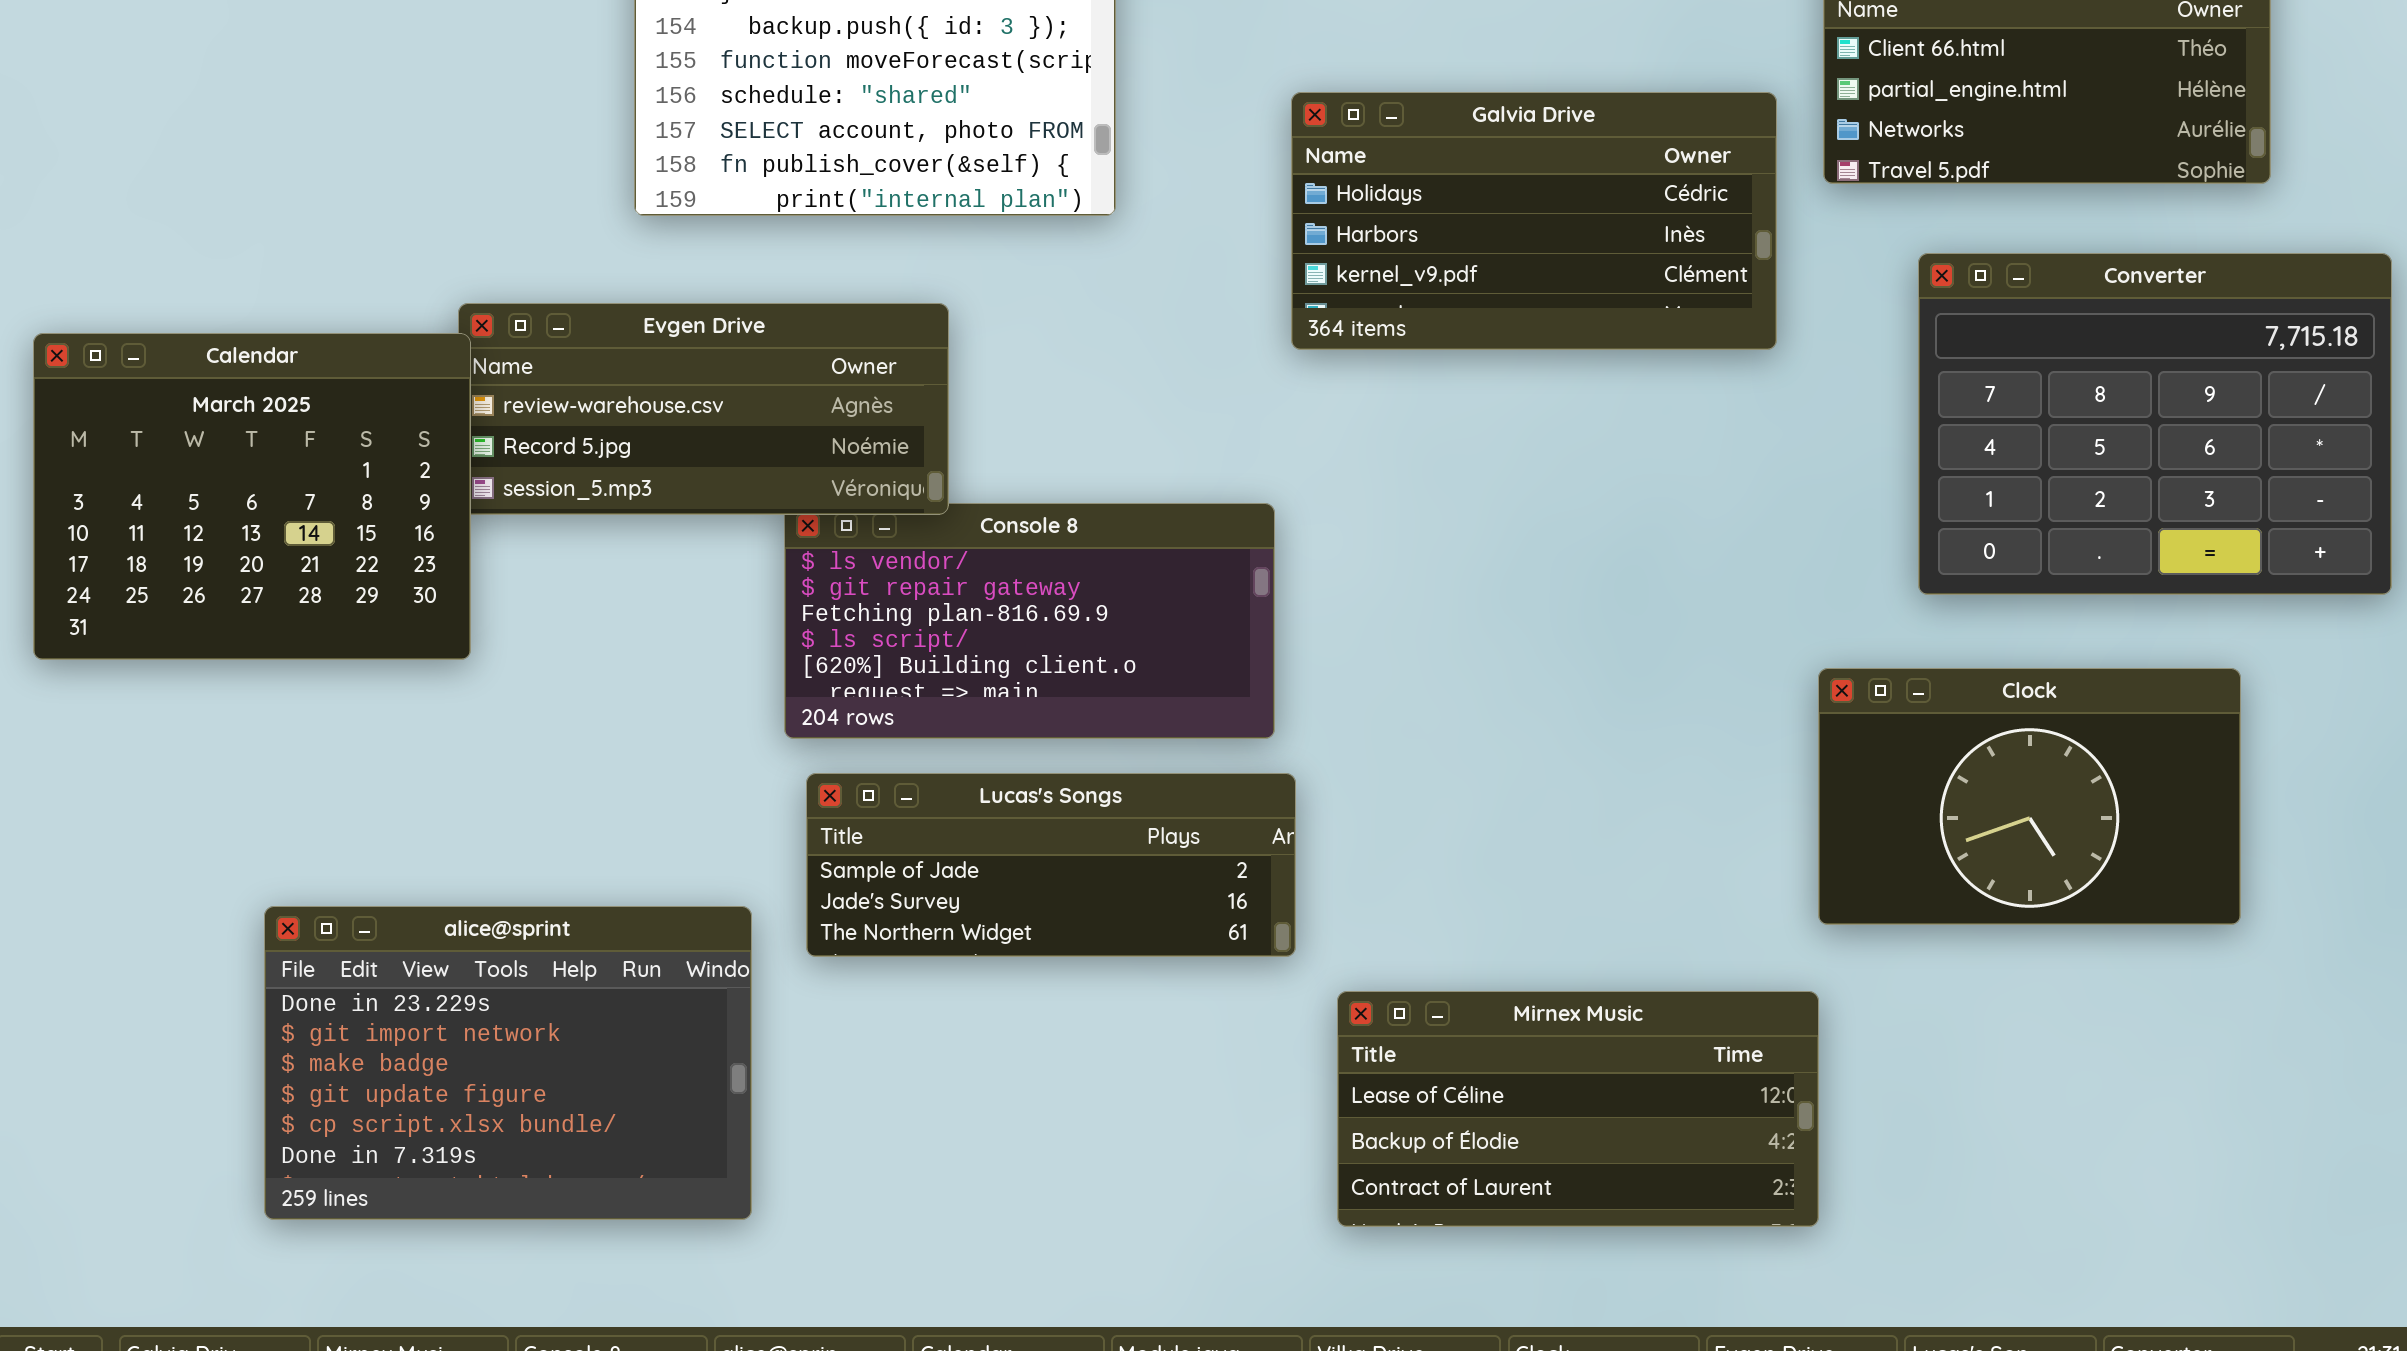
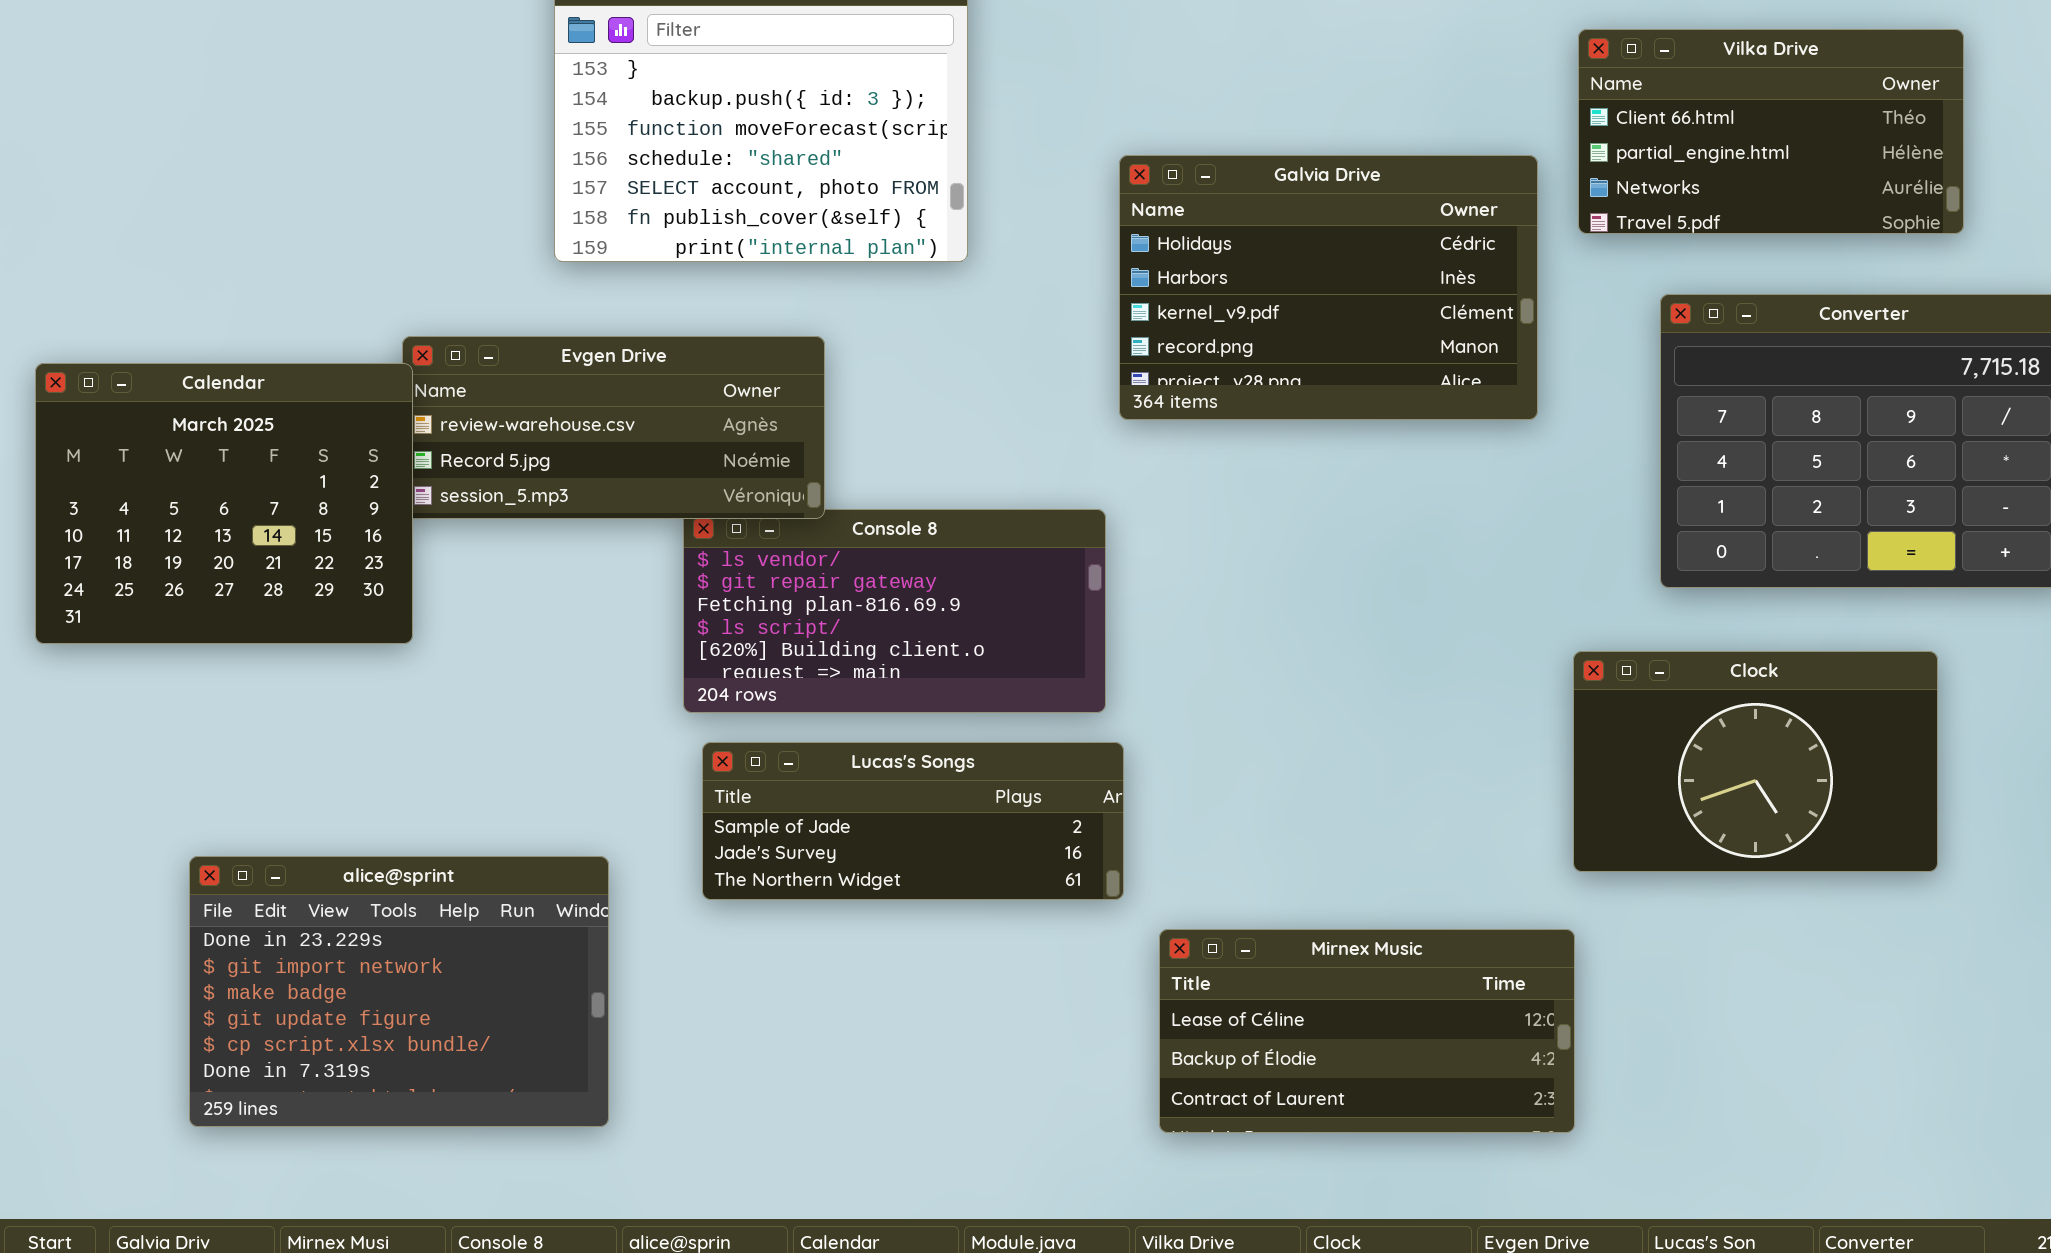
Galvia Drive: [1291,92,1777,350] -> [1119,155,1538,420], resized
alice@sprint: [264,906,752,1220] -> [189,856,609,1127], moved

